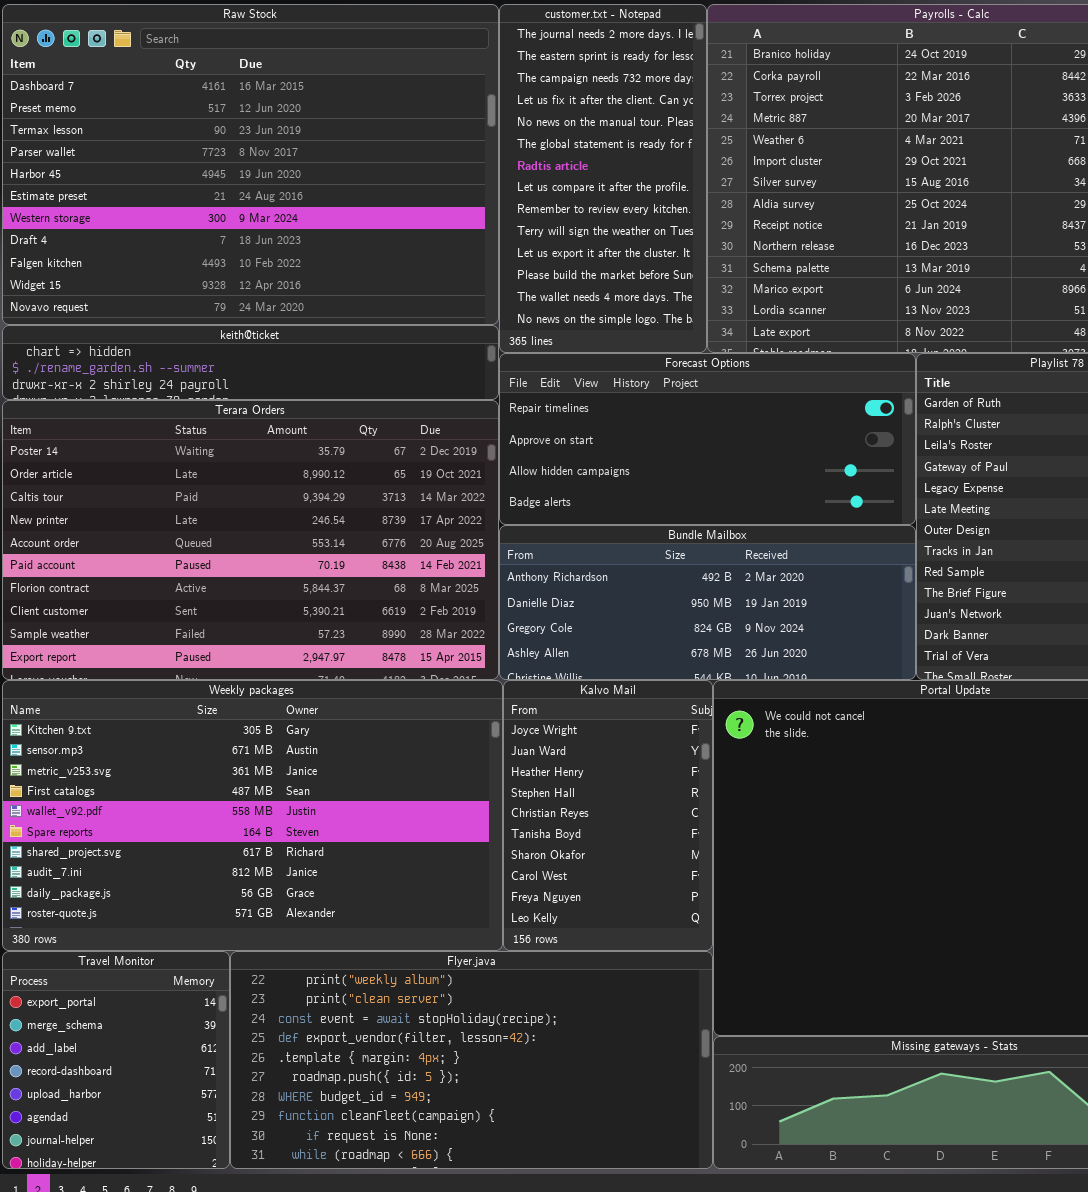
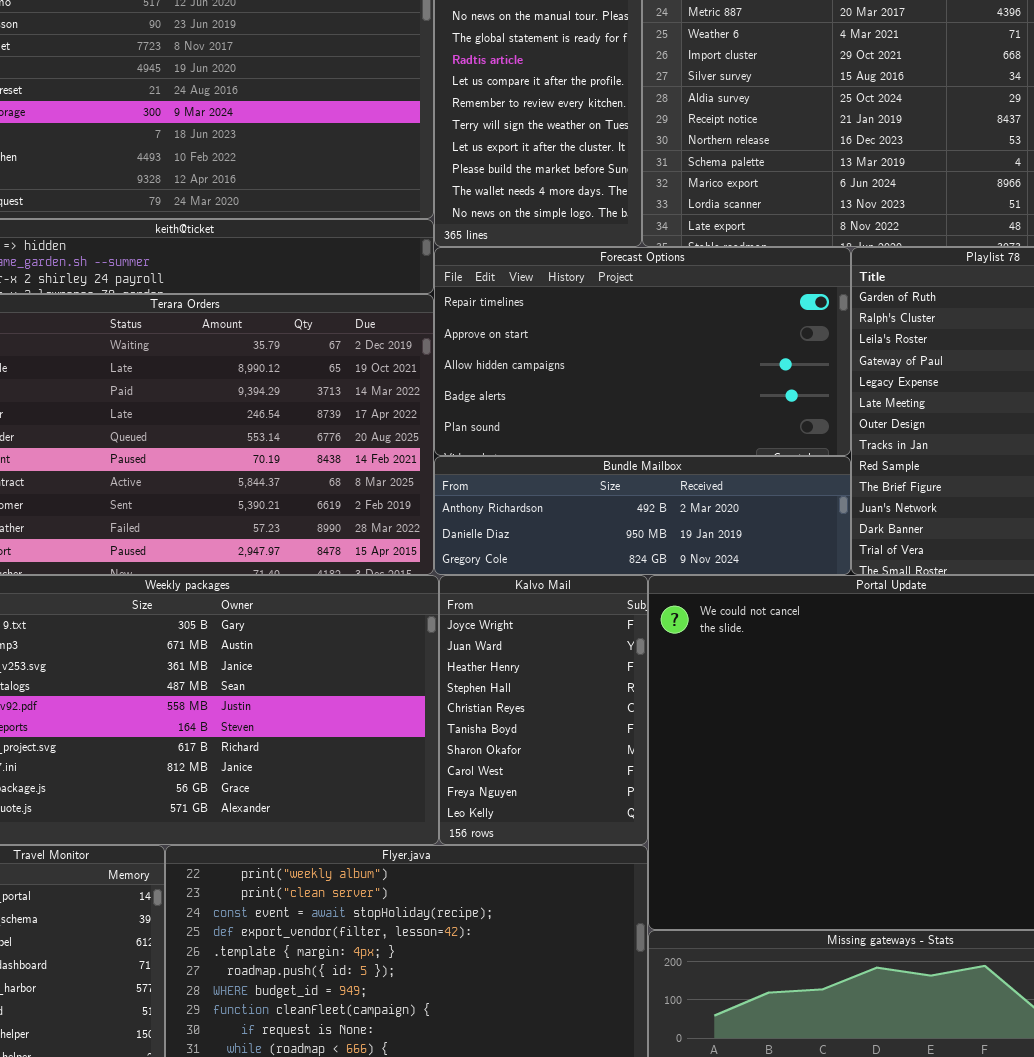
Forecast Options: [499,353,916,525] -> [434,247,851,456], resized
Bundle Mailbox: [499,525,916,680] -> [434,456,851,575], resized

